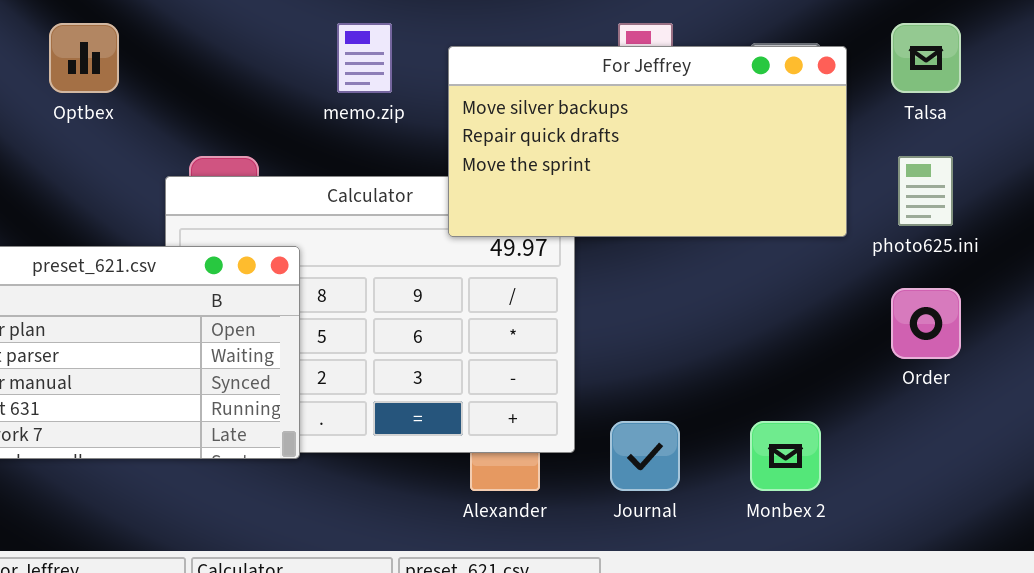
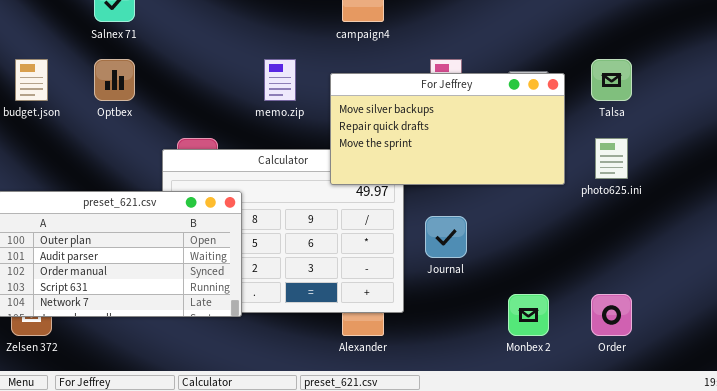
Order: [891,288,961,359] -> [591,294,632,336], moved
Journal: [610,421,680,491] -> [425,216,467,258], moved

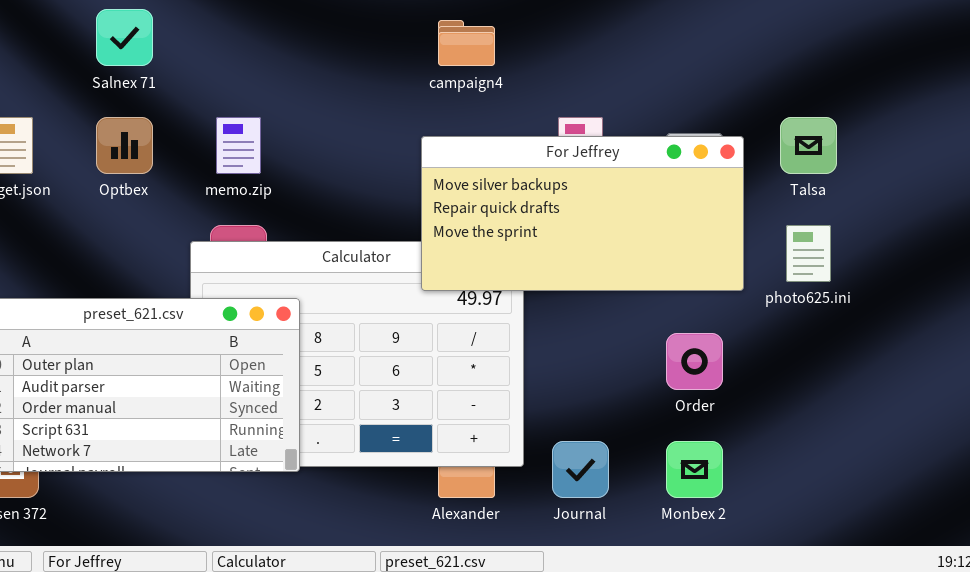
memo.zip: [264,59,296,101] -> [216,117,261,174], moved
Journal: [425,216,467,258] -> [552,441,609,498], moved
Order: [591,294,632,336] -> [666,333,723,390], moved

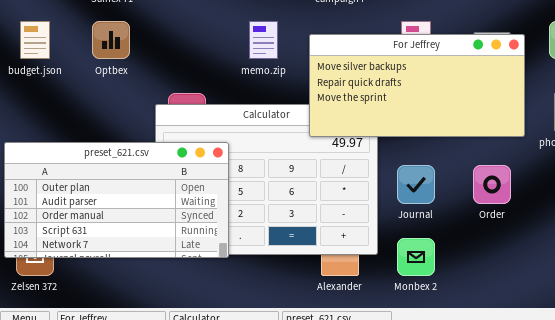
memo.zip: [216,117,261,174] -> [249,21,278,59], moved
Journal: [552,441,609,498] -> [397,165,435,204], moved
Monbex 2: [666,441,723,498] -> [397,238,435,276], moved

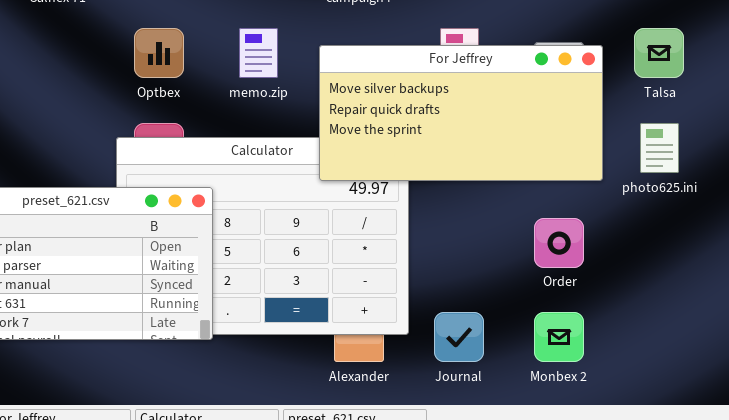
Optbex: [92,21,130,59] -> [134,28,184,78], moved
Journal: [397,165,435,204] -> [434,312,484,362], moved
Monbex 2: [397,238,435,276] -> [534,312,584,362], moved

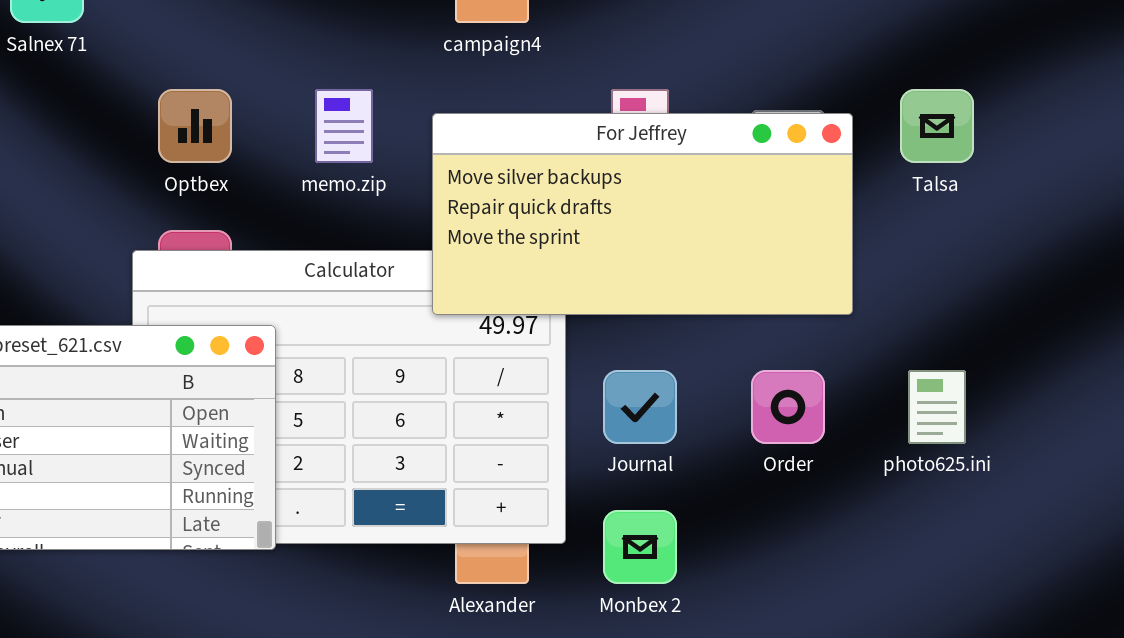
photo625.ini: [640,123,679,173] -> [908,370,966,444], moved
Journal: [434,312,484,362] -> [603,370,677,444], moved
Monbex 2: [534,312,584,362] -> [603,510,677,584], moved

